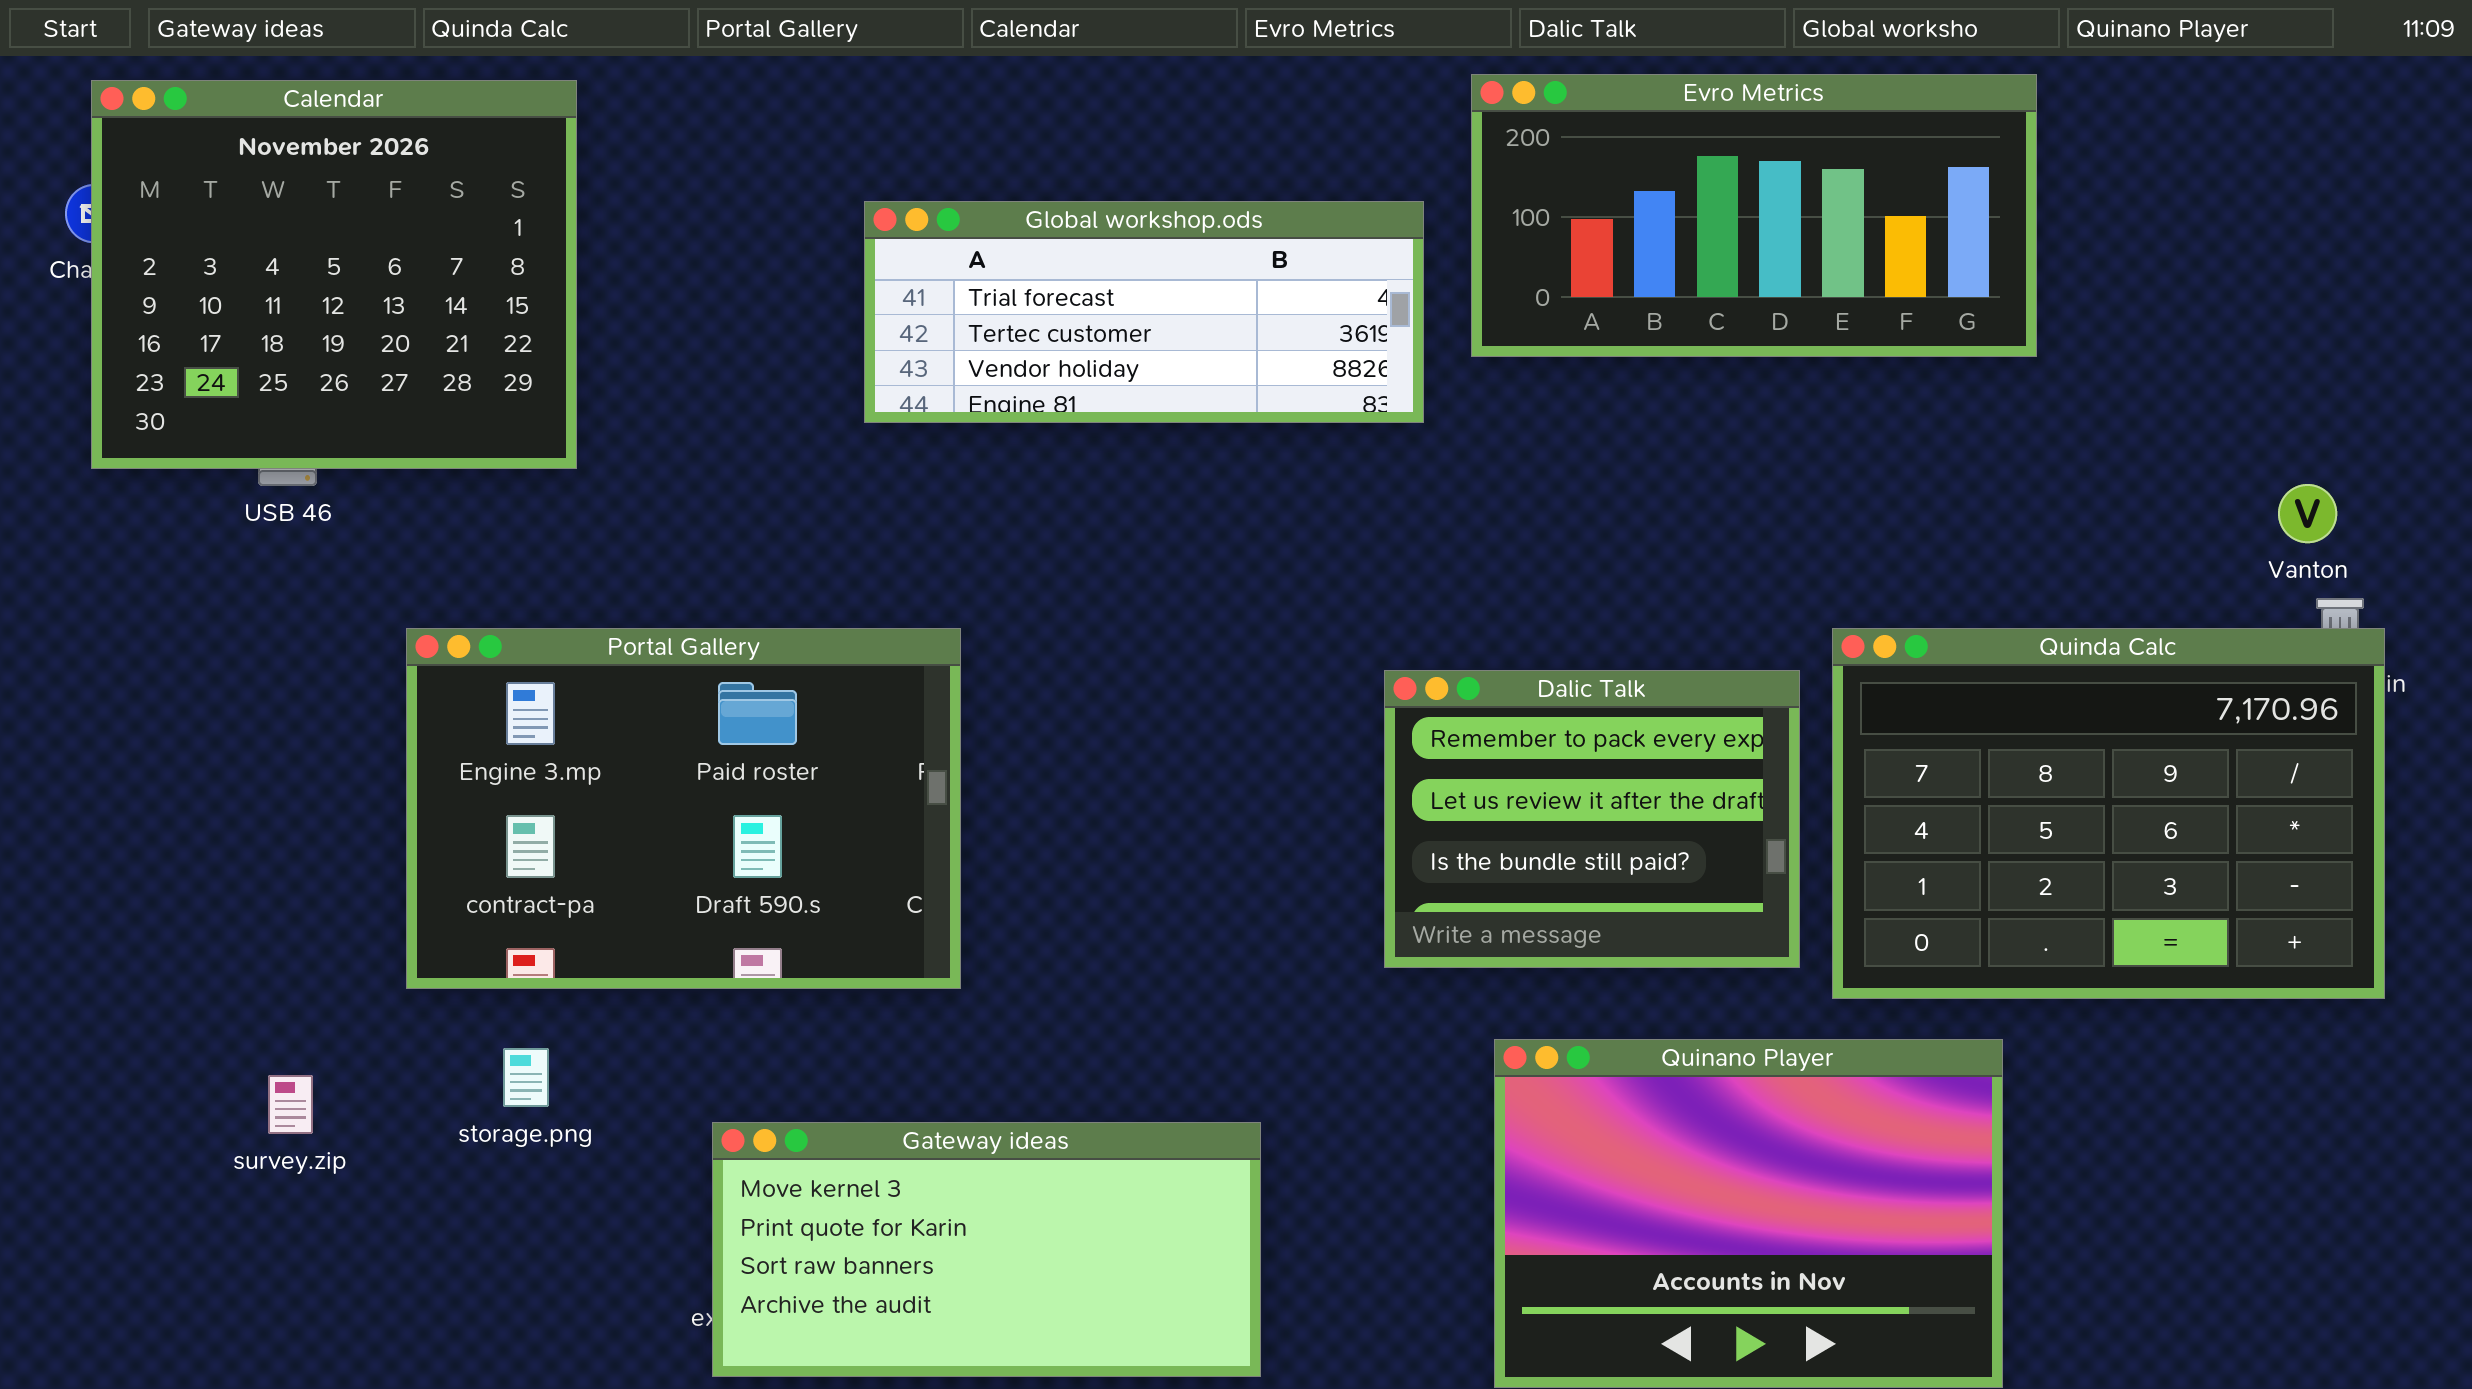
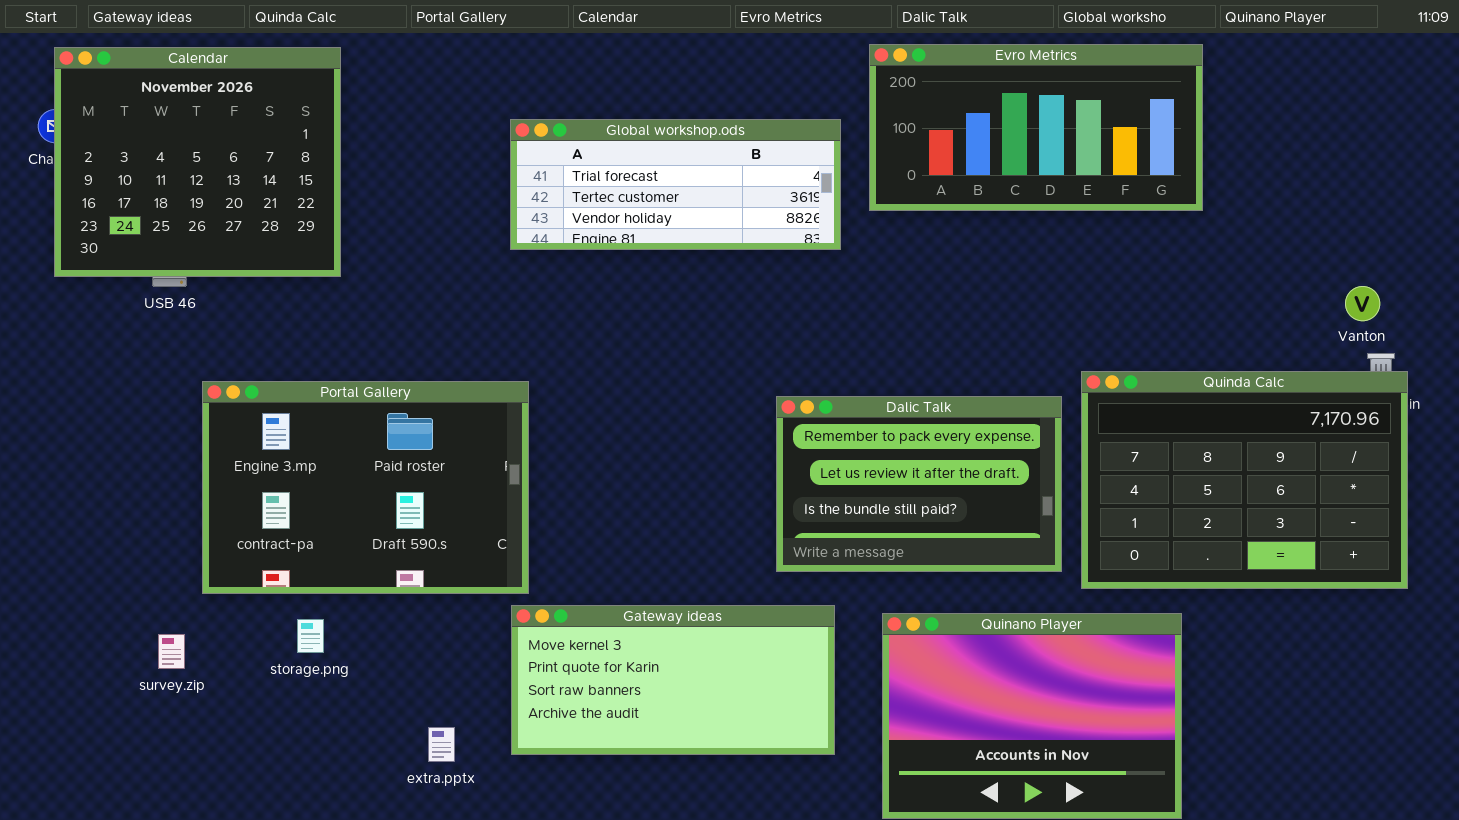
Portal Gallery: [406,628,961,989] -> [202,381,529,594], moved
Dalic Talk: [1384,670,1800,968] -> [776,396,1062,572], resized
Gateway ideas: [712,1122,1261,1377] -> [511,605,835,755], moved

